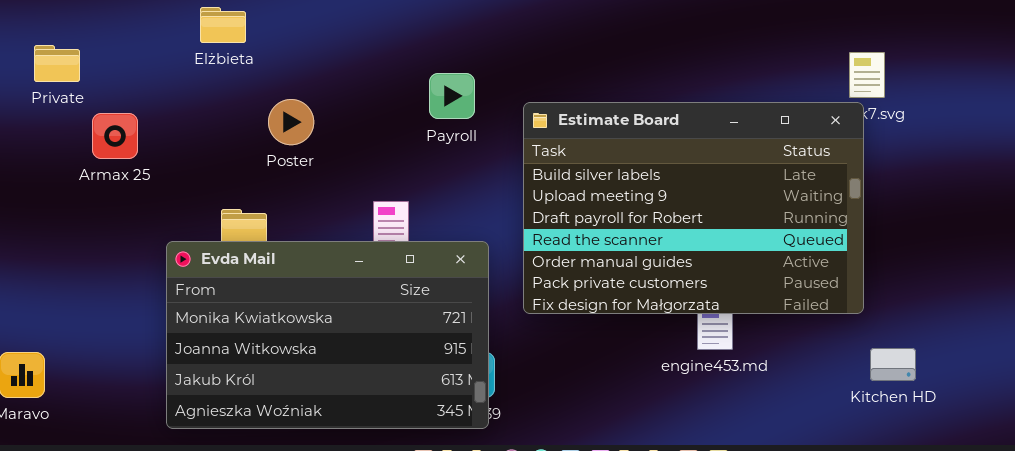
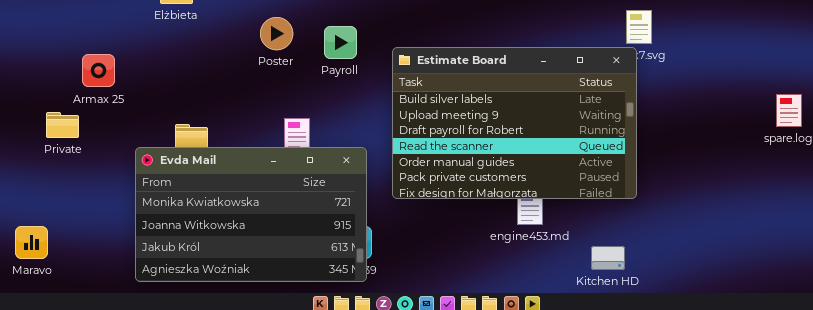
Private: [34,45,80,82] -> [46,112,79,138], moved
Poster: [268,99,314,145] -> [260,17,293,50], moved
Kitchen HD: [870,348,916,381] -> [591,246,625,270], moved

